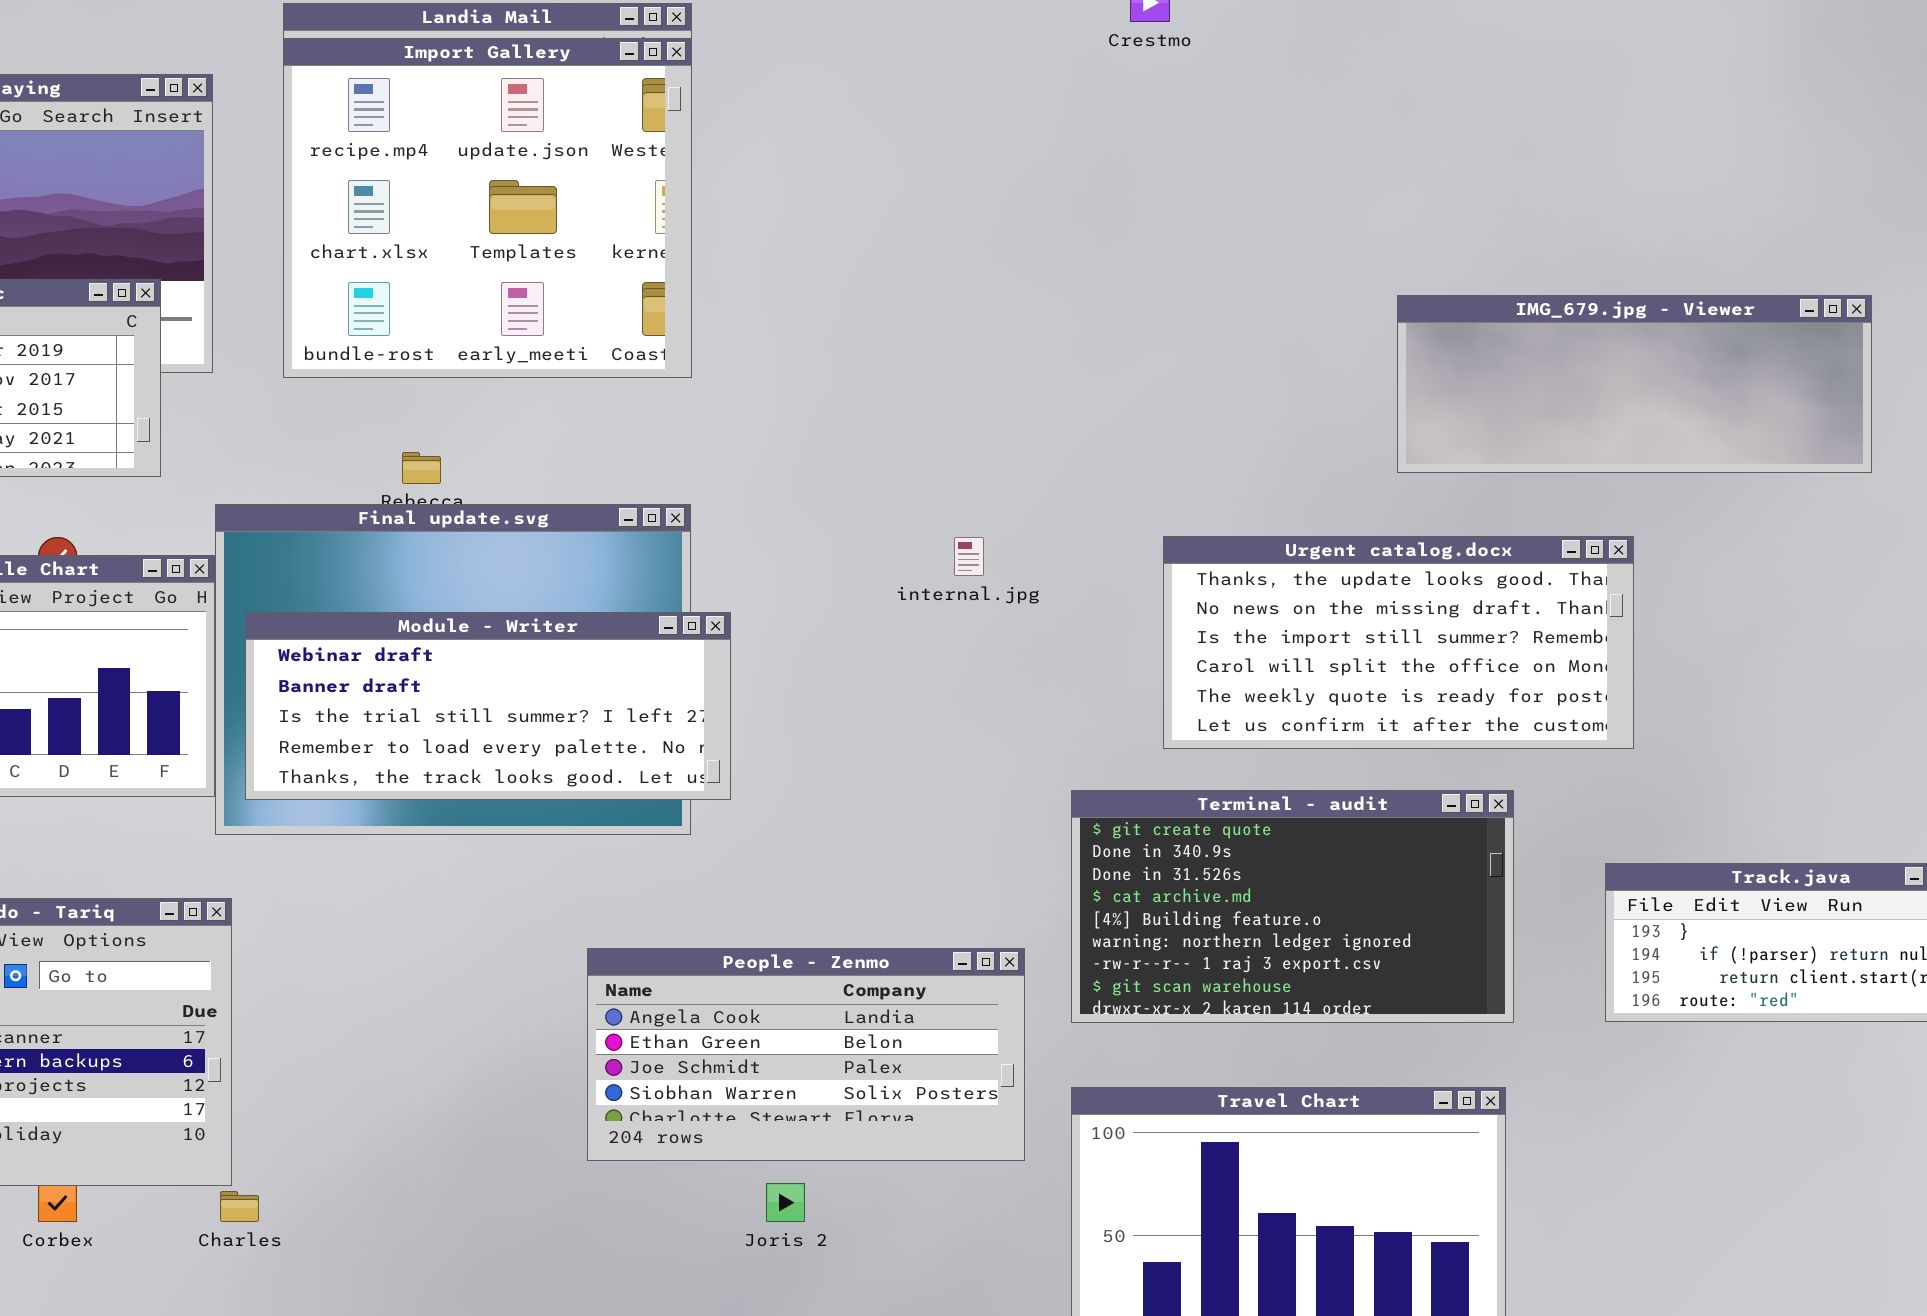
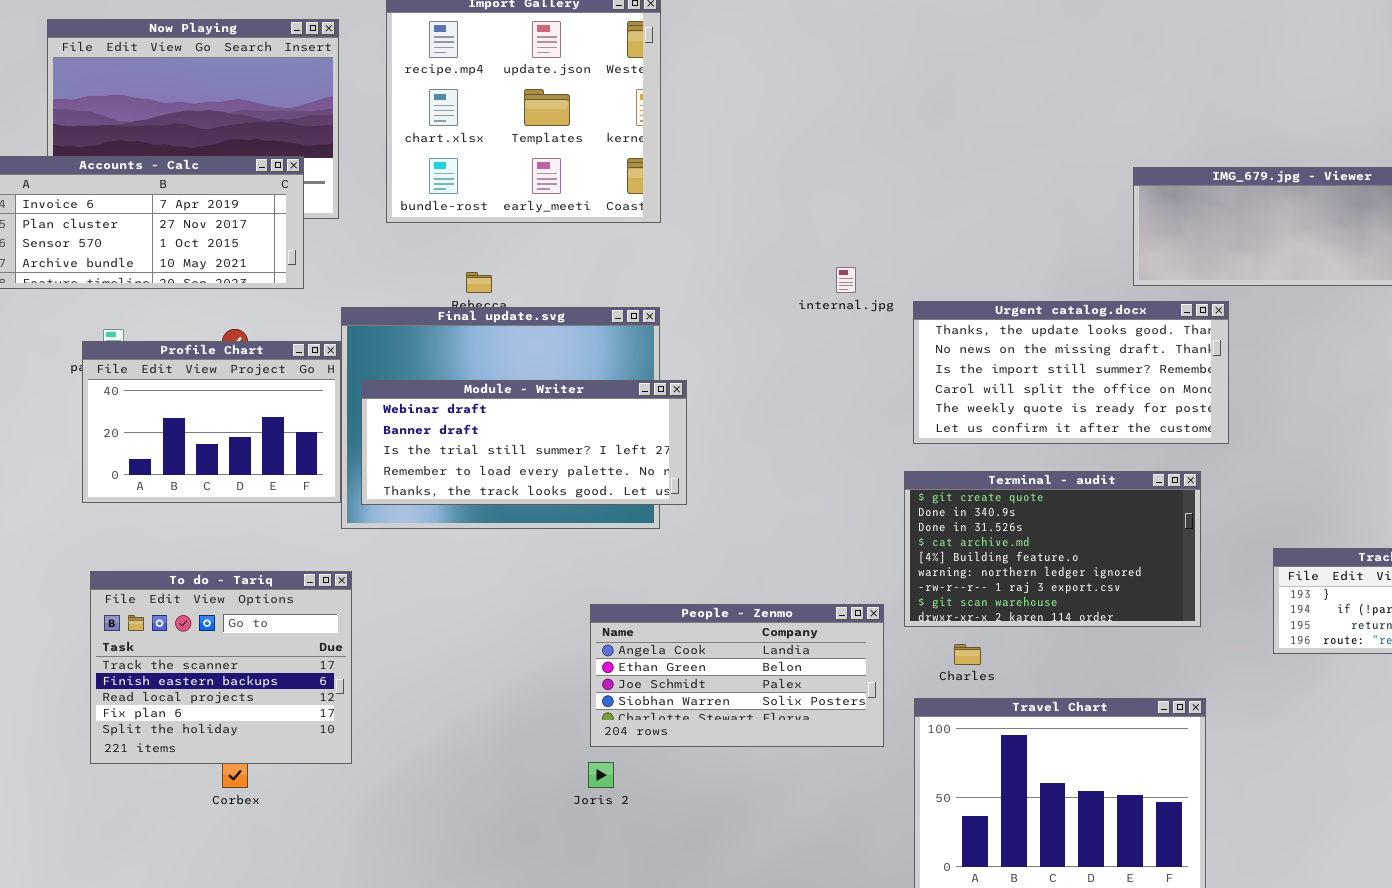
Urgent catalog.docx: [1163,536,1634,749] -> [913,301,1229,444], moved
internal.jpg: [954,537,984,576] -> [836,267,856,293], moved
Terminal - audit: [1071,790,1514,1023] -> [904,471,1201,627], moved
Joris 2: [766,1183,805,1222] -> [588,762,614,788], moved
Charles: [220,1191,259,1222] -> [954,644,981,665], moved

